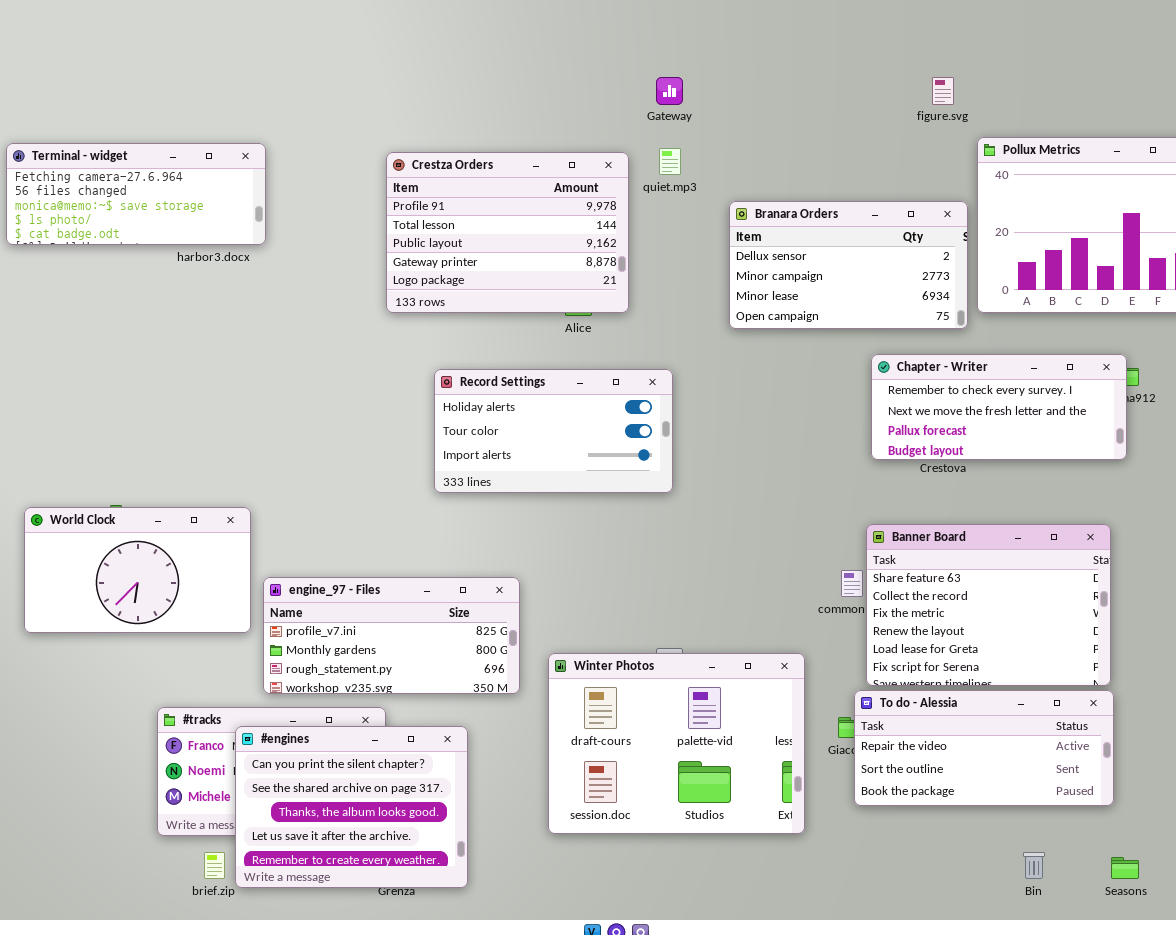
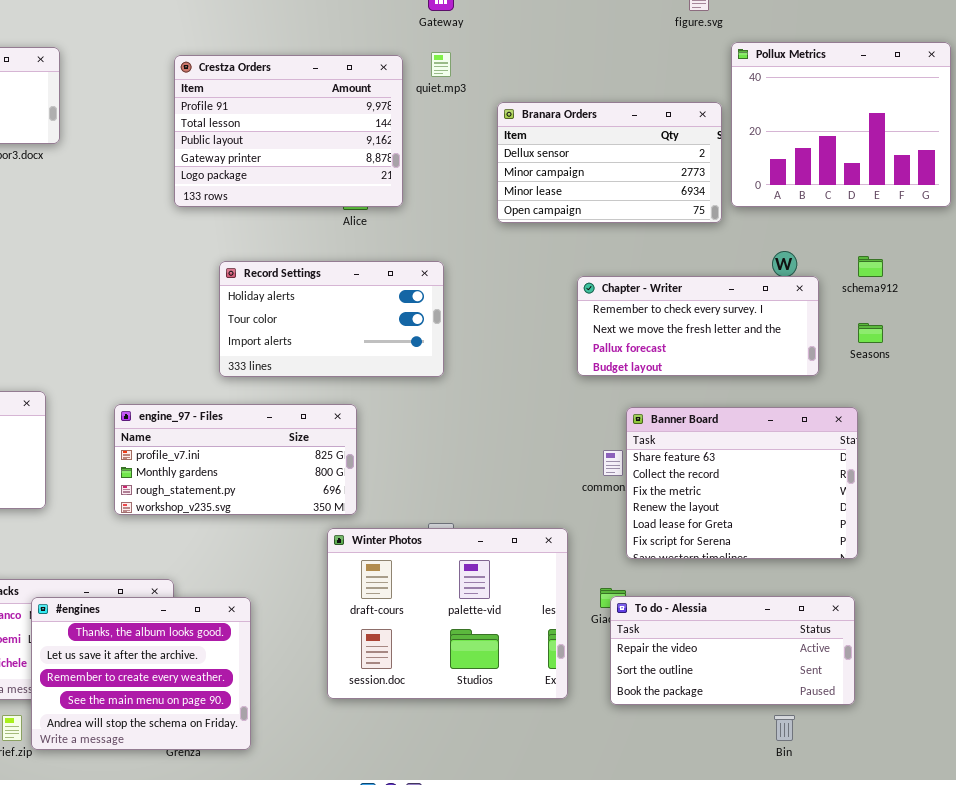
Chapter - Writer: [871,354,1127,460] -> [577,276,819,376], moved
engine_97 - Files: [263,577,520,694] -> [114,404,357,515], moved
To do - Alessia: [854,690,1114,806] -> [610,596,855,705], moved
#engines: [235,726,468,888] -> [31,597,251,750], scrolled down 2 rows
Seasons: [1111,857,1139,879] -> [858,323,883,343], moved

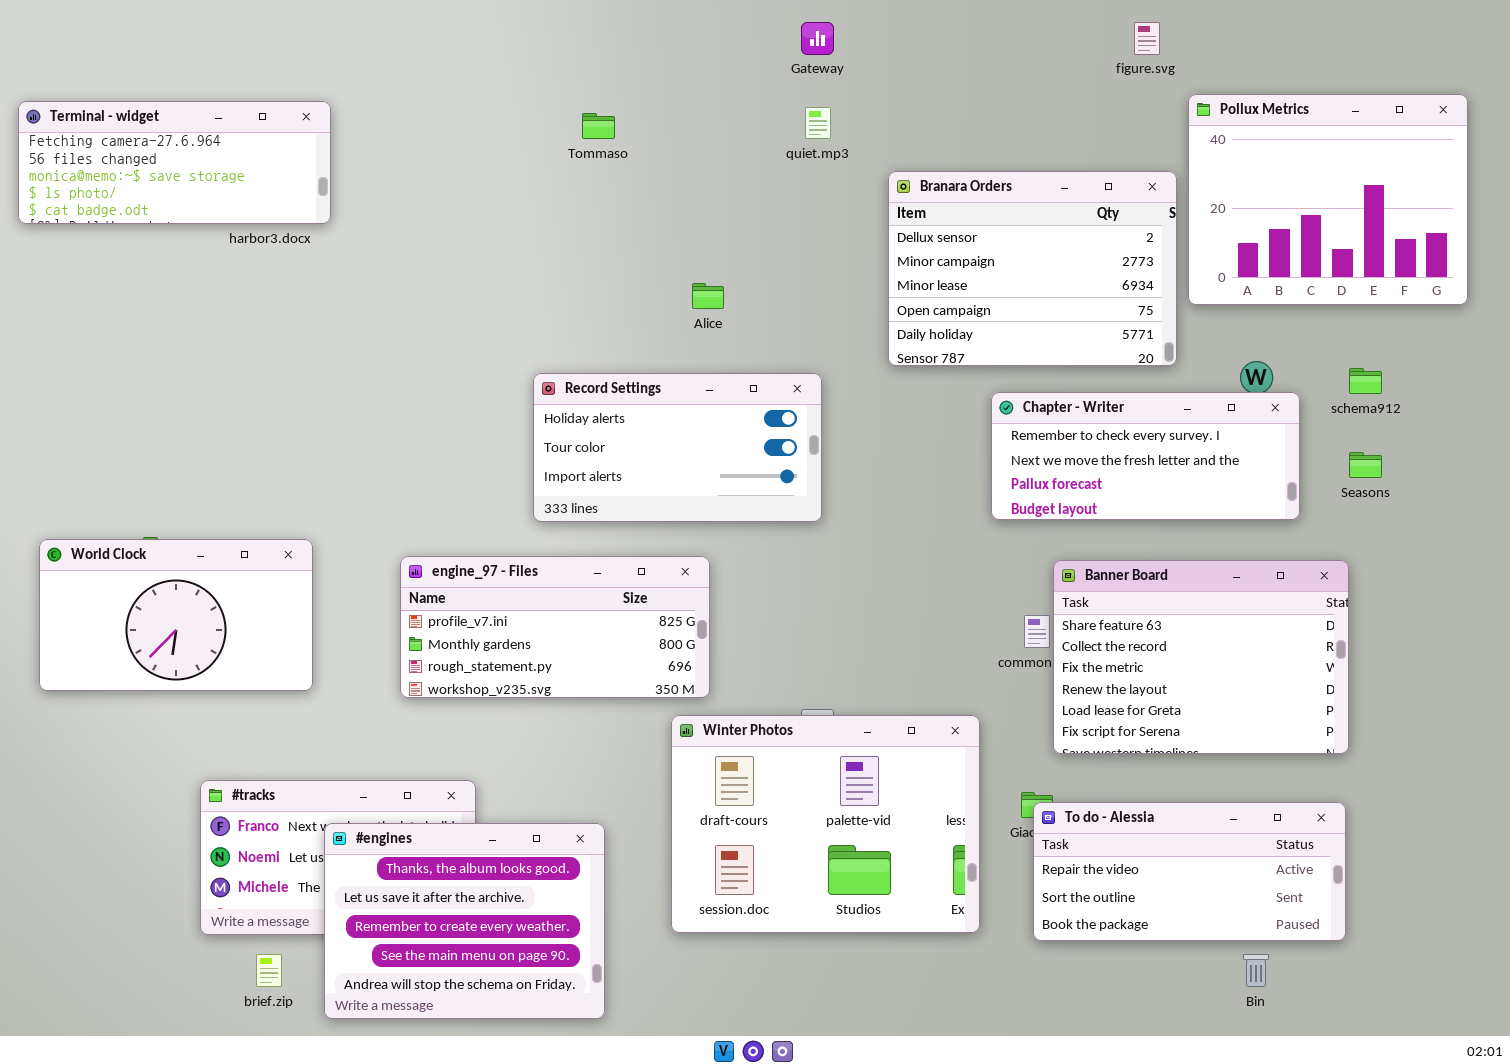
Crestza Orders: [174,55,403,207] -> none, closed
Branara Orders: [497,102,722,223] -> [888,171,1177,366], resized
#engines: [31,597,251,750] -> [324,823,605,1019], moved

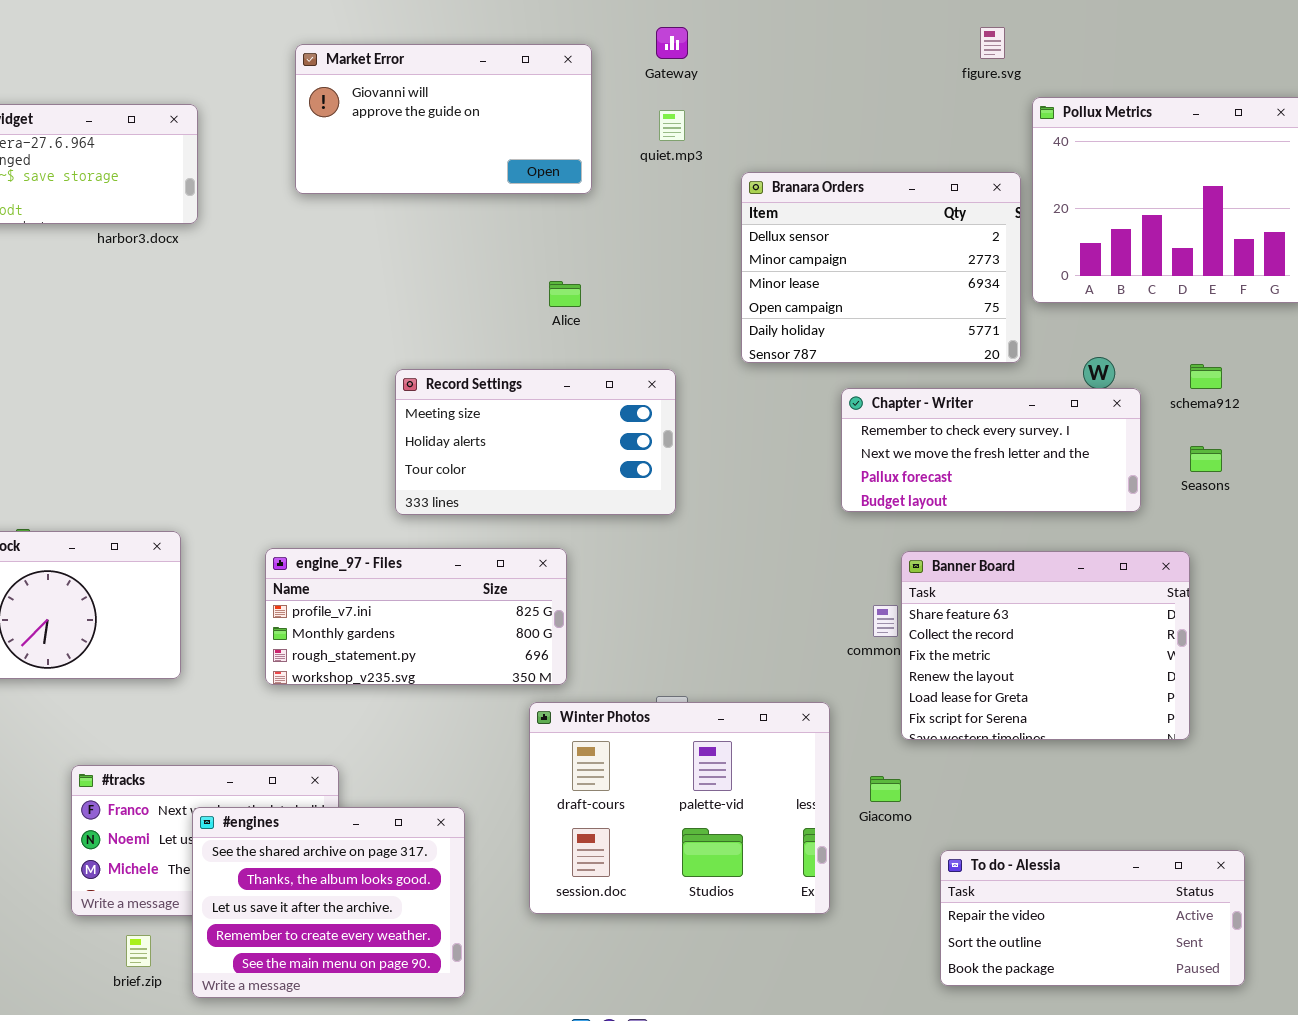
Market Error: none -> [295,44,592,194], opened
Record Settings: [533,373,822,522] -> [395,369,676,515], scrolled up 1 row
To do - Alessia: [1033,802,1346,941] -> [940,850,1245,986], moved
#engines: [324,823,605,1019] -> [192,807,465,998], scrolled up 1 row

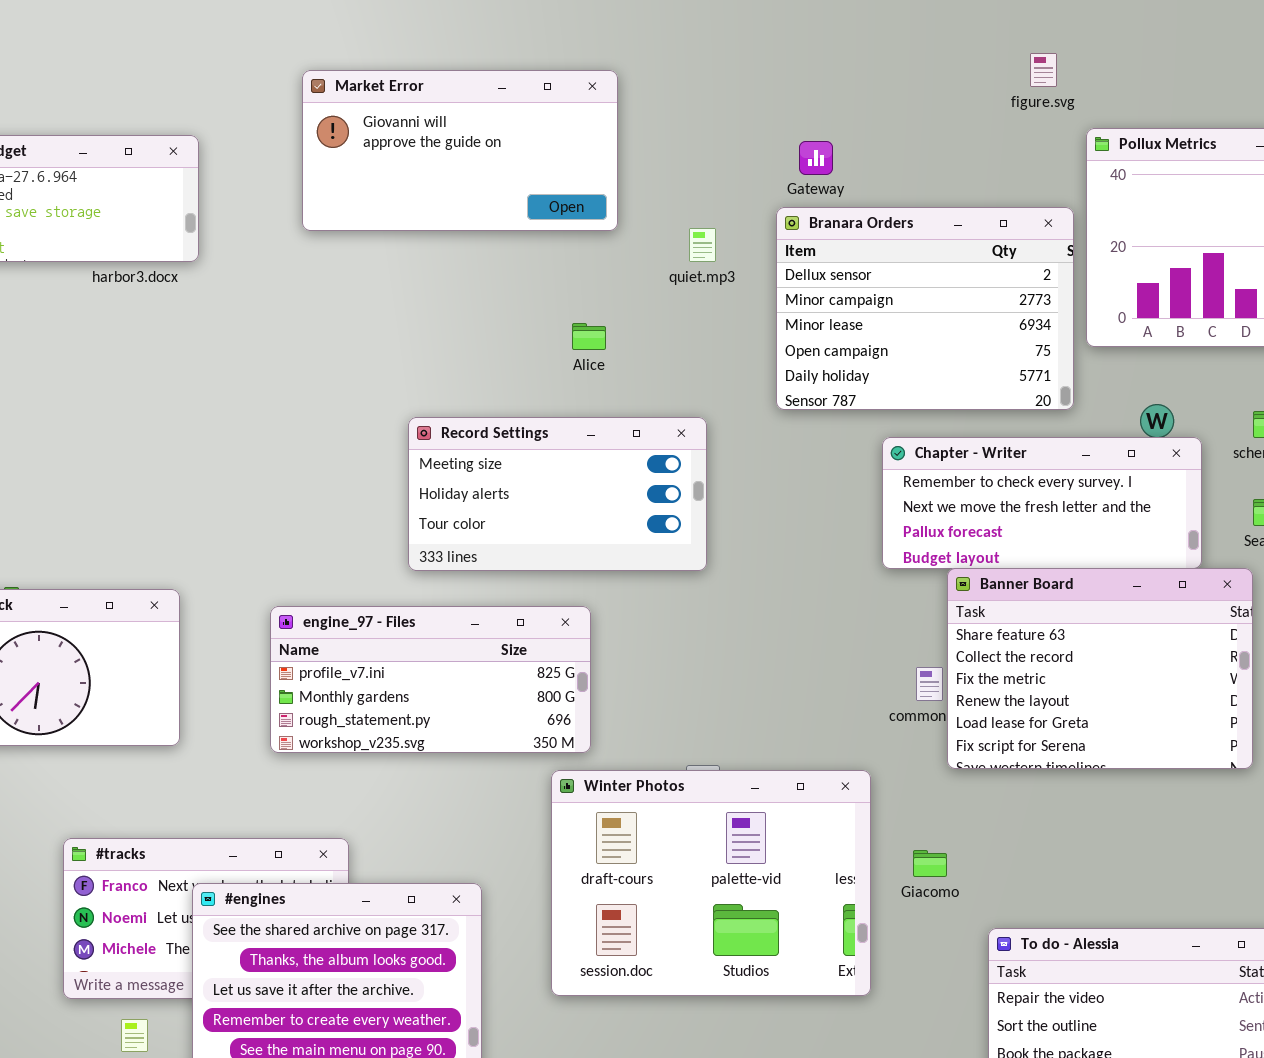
Gateway: [656,27,688,59] -> [799,141,833,175], moved
quiet.mp3: [659,110,685,141] -> [689,228,716,262], moved
Banner Board: [901,551,1190,740] -> [947,568,1253,769], moved

